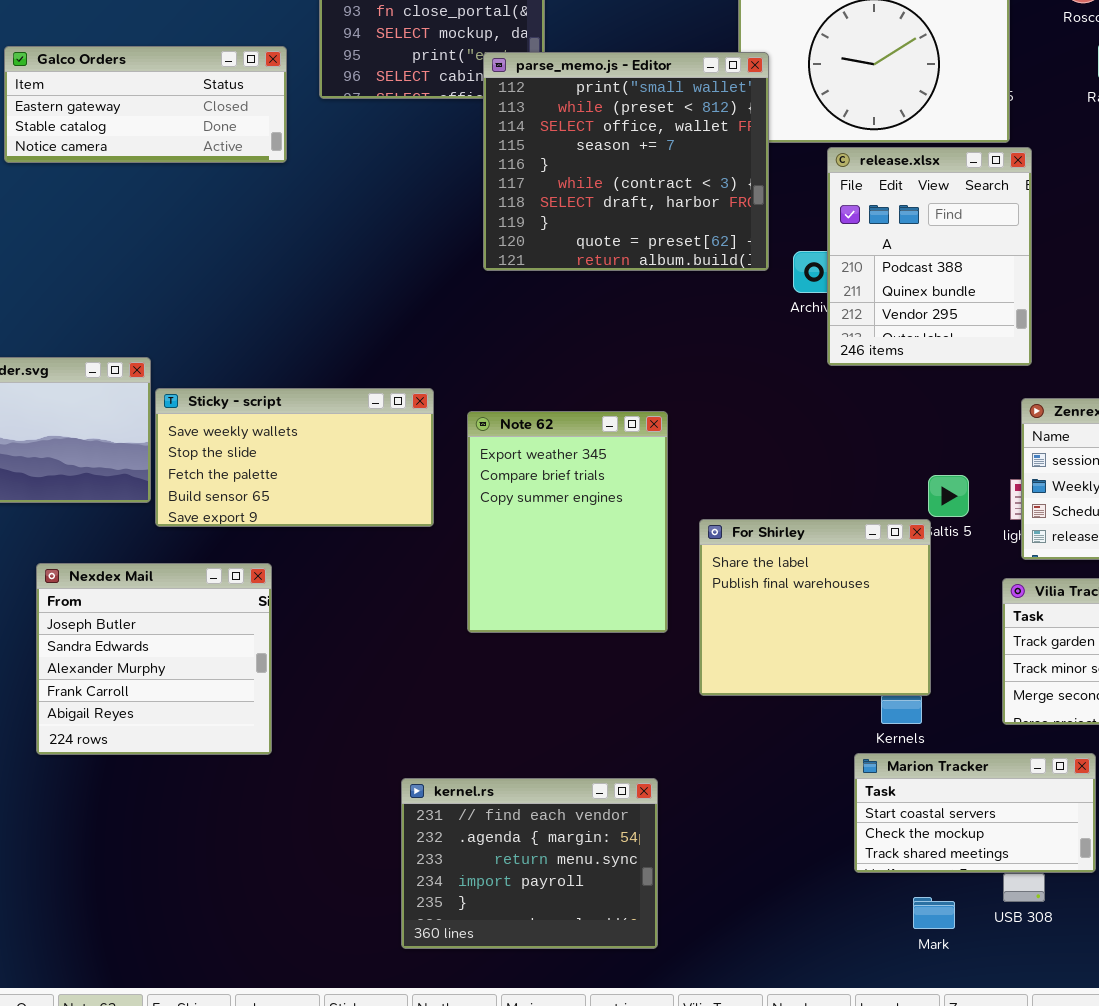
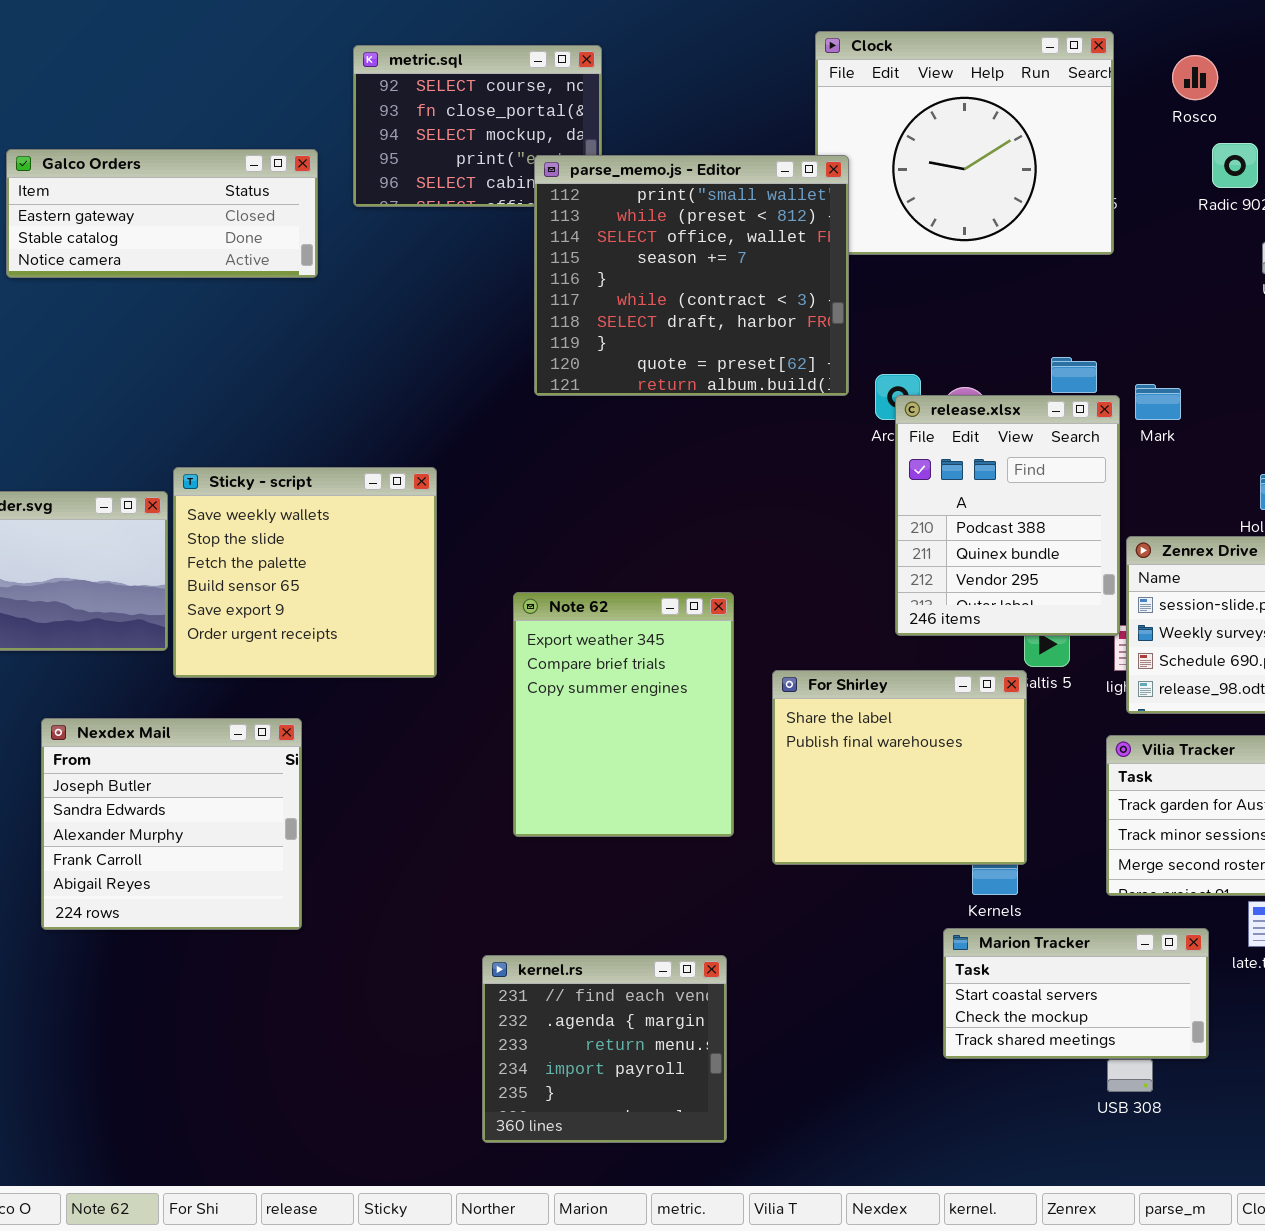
release.xlsx: [827,147,1032,366] -> [895,395,1120,636], moved
Sticky - script: [155,388,434,527] -> [173,467,437,678], resized
Note 62: [467,411,668,633] -> [513,592,734,837], moved
kernel.rs: [401,778,658,949] -> [482,955,727,1143], resized
Mark: [913,897,955,929] -> [1135,384,1181,420], moved

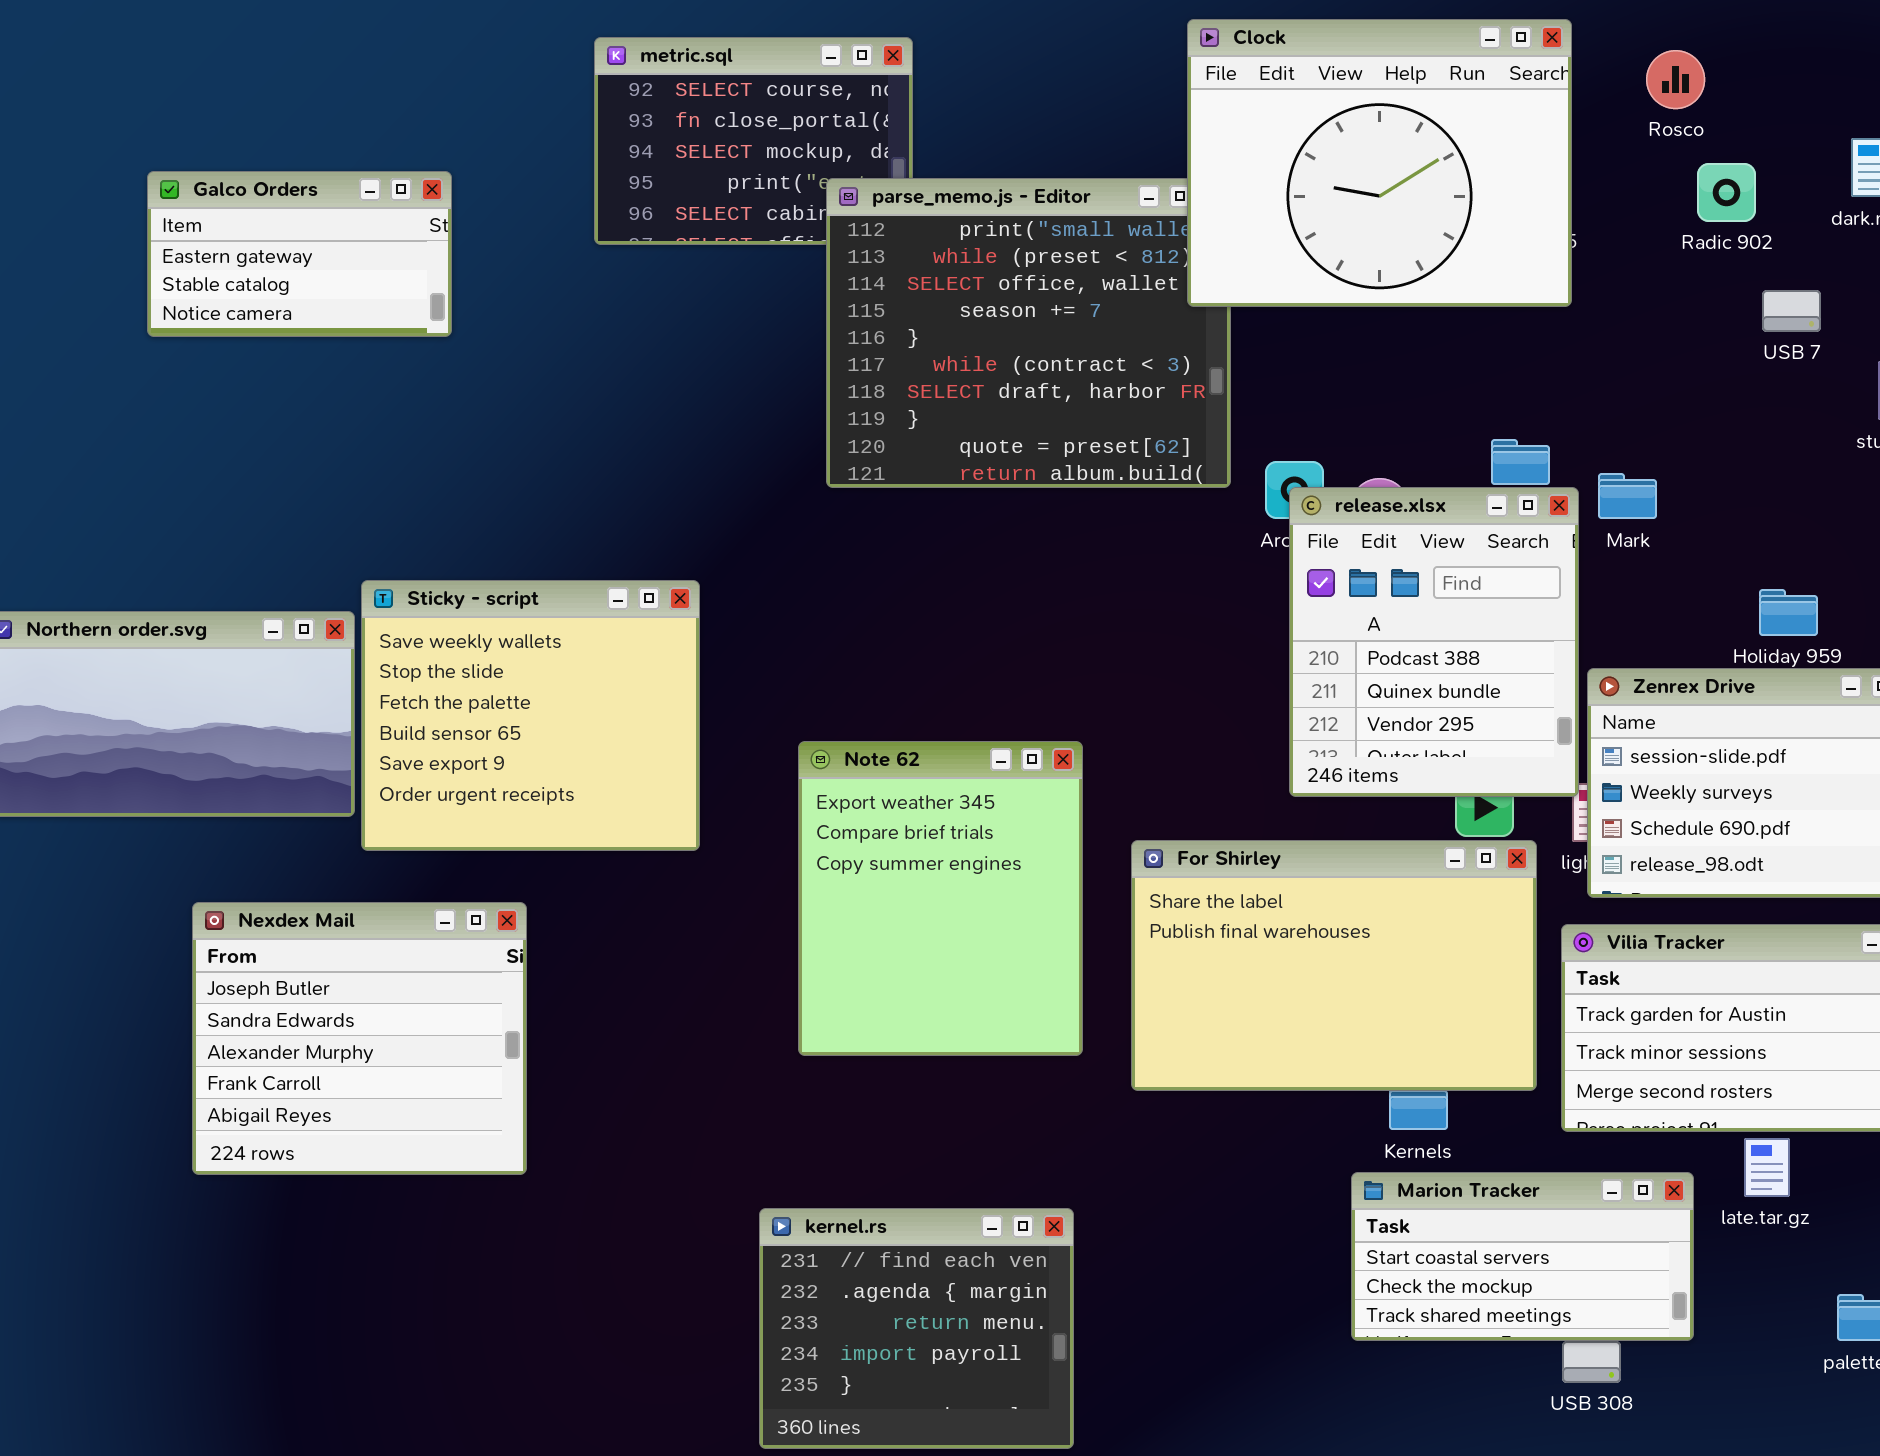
Clock: [815,31,1114,255] -> [1187,19,1572,307], raised
Galco Orders: [6,149,318,278] -> [147,171,452,337], resized
For Shirley: [772,670,1027,865] -> [1131,840,1537,1091], resized

